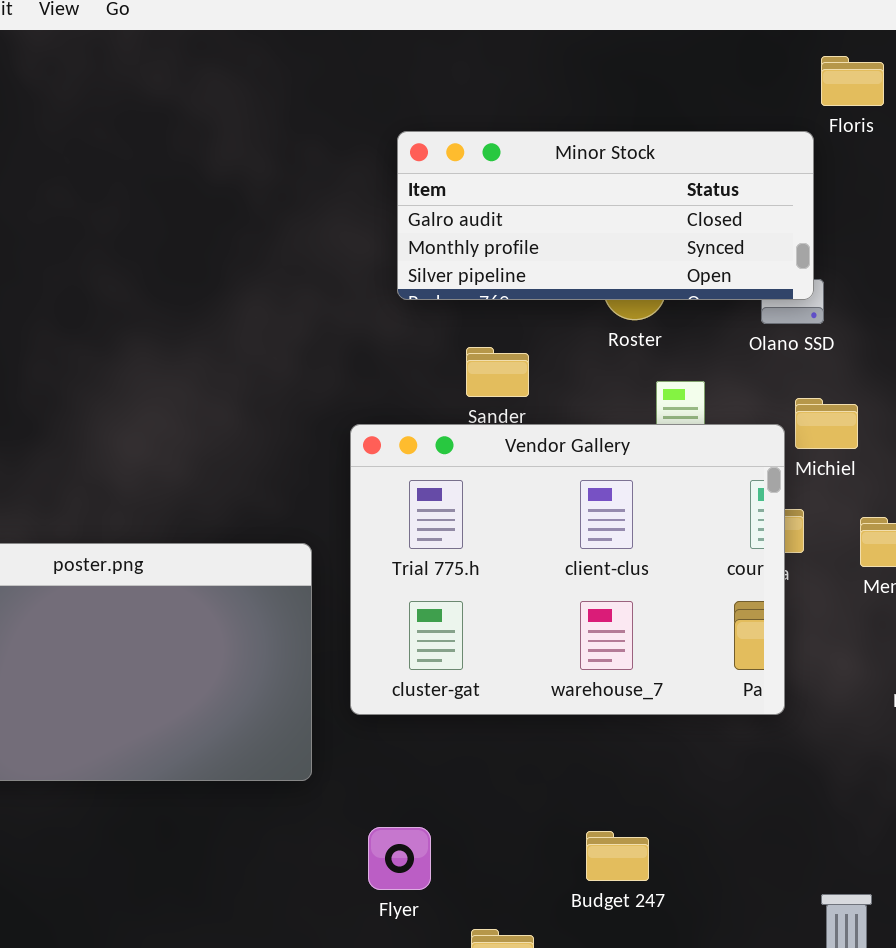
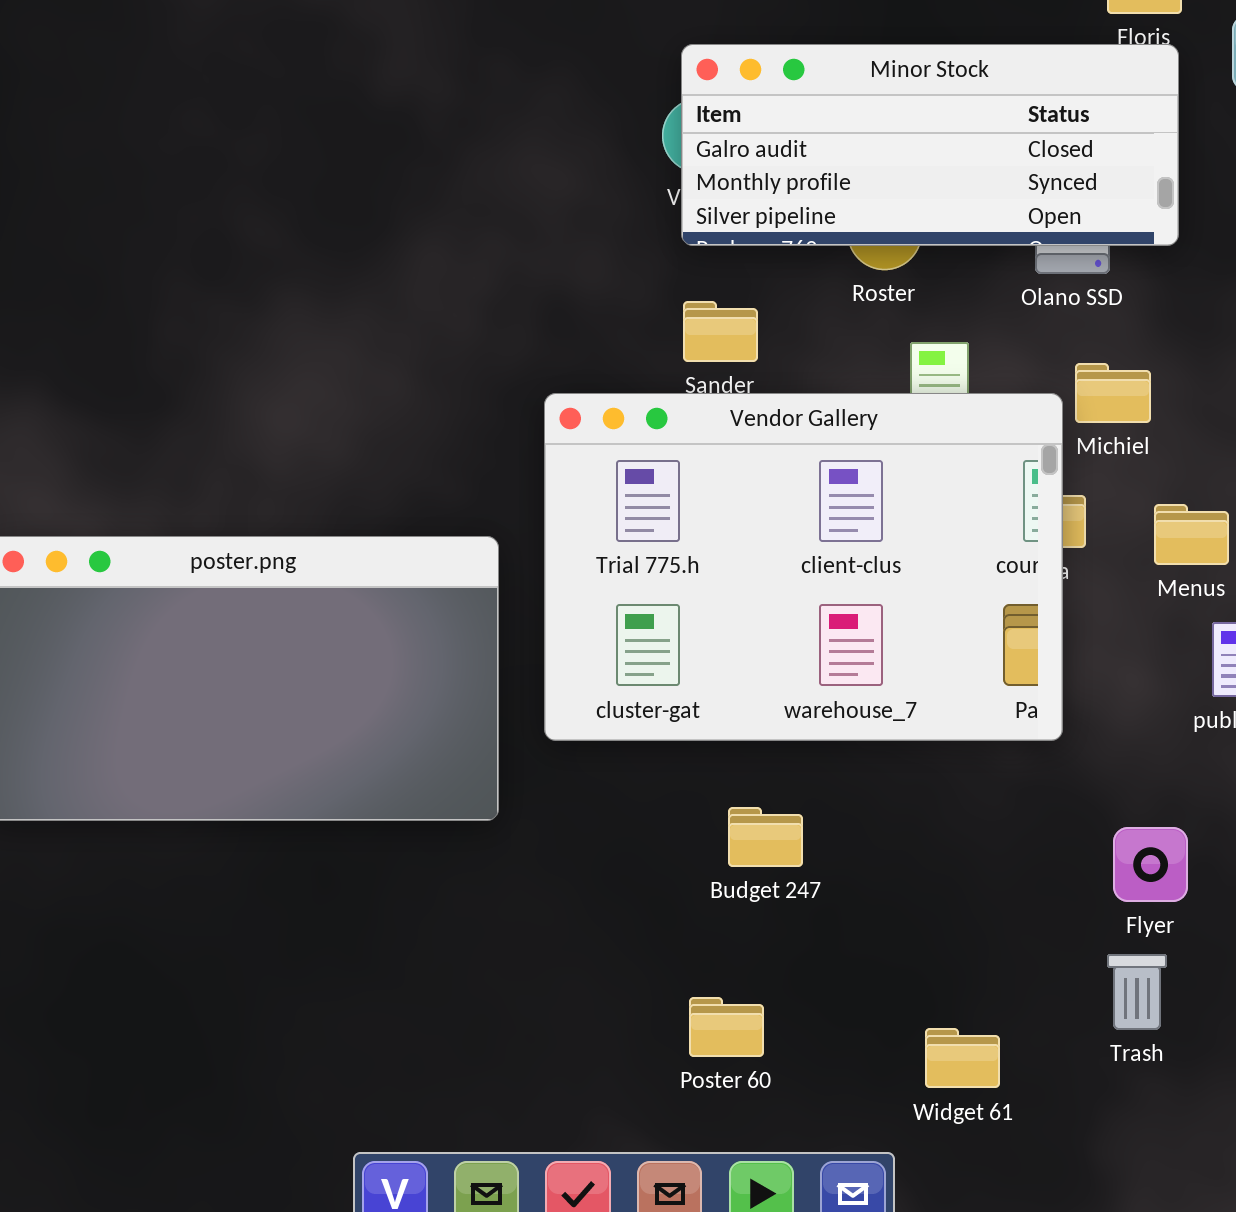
Minor Stock: [397,131,814,300] -> [681,44,1179,246], moved
Flyer: [368,827,431,890] -> [1113,827,1188,902], moved
Budget 247: [586,831,649,881] -> [728,807,803,867], moved

